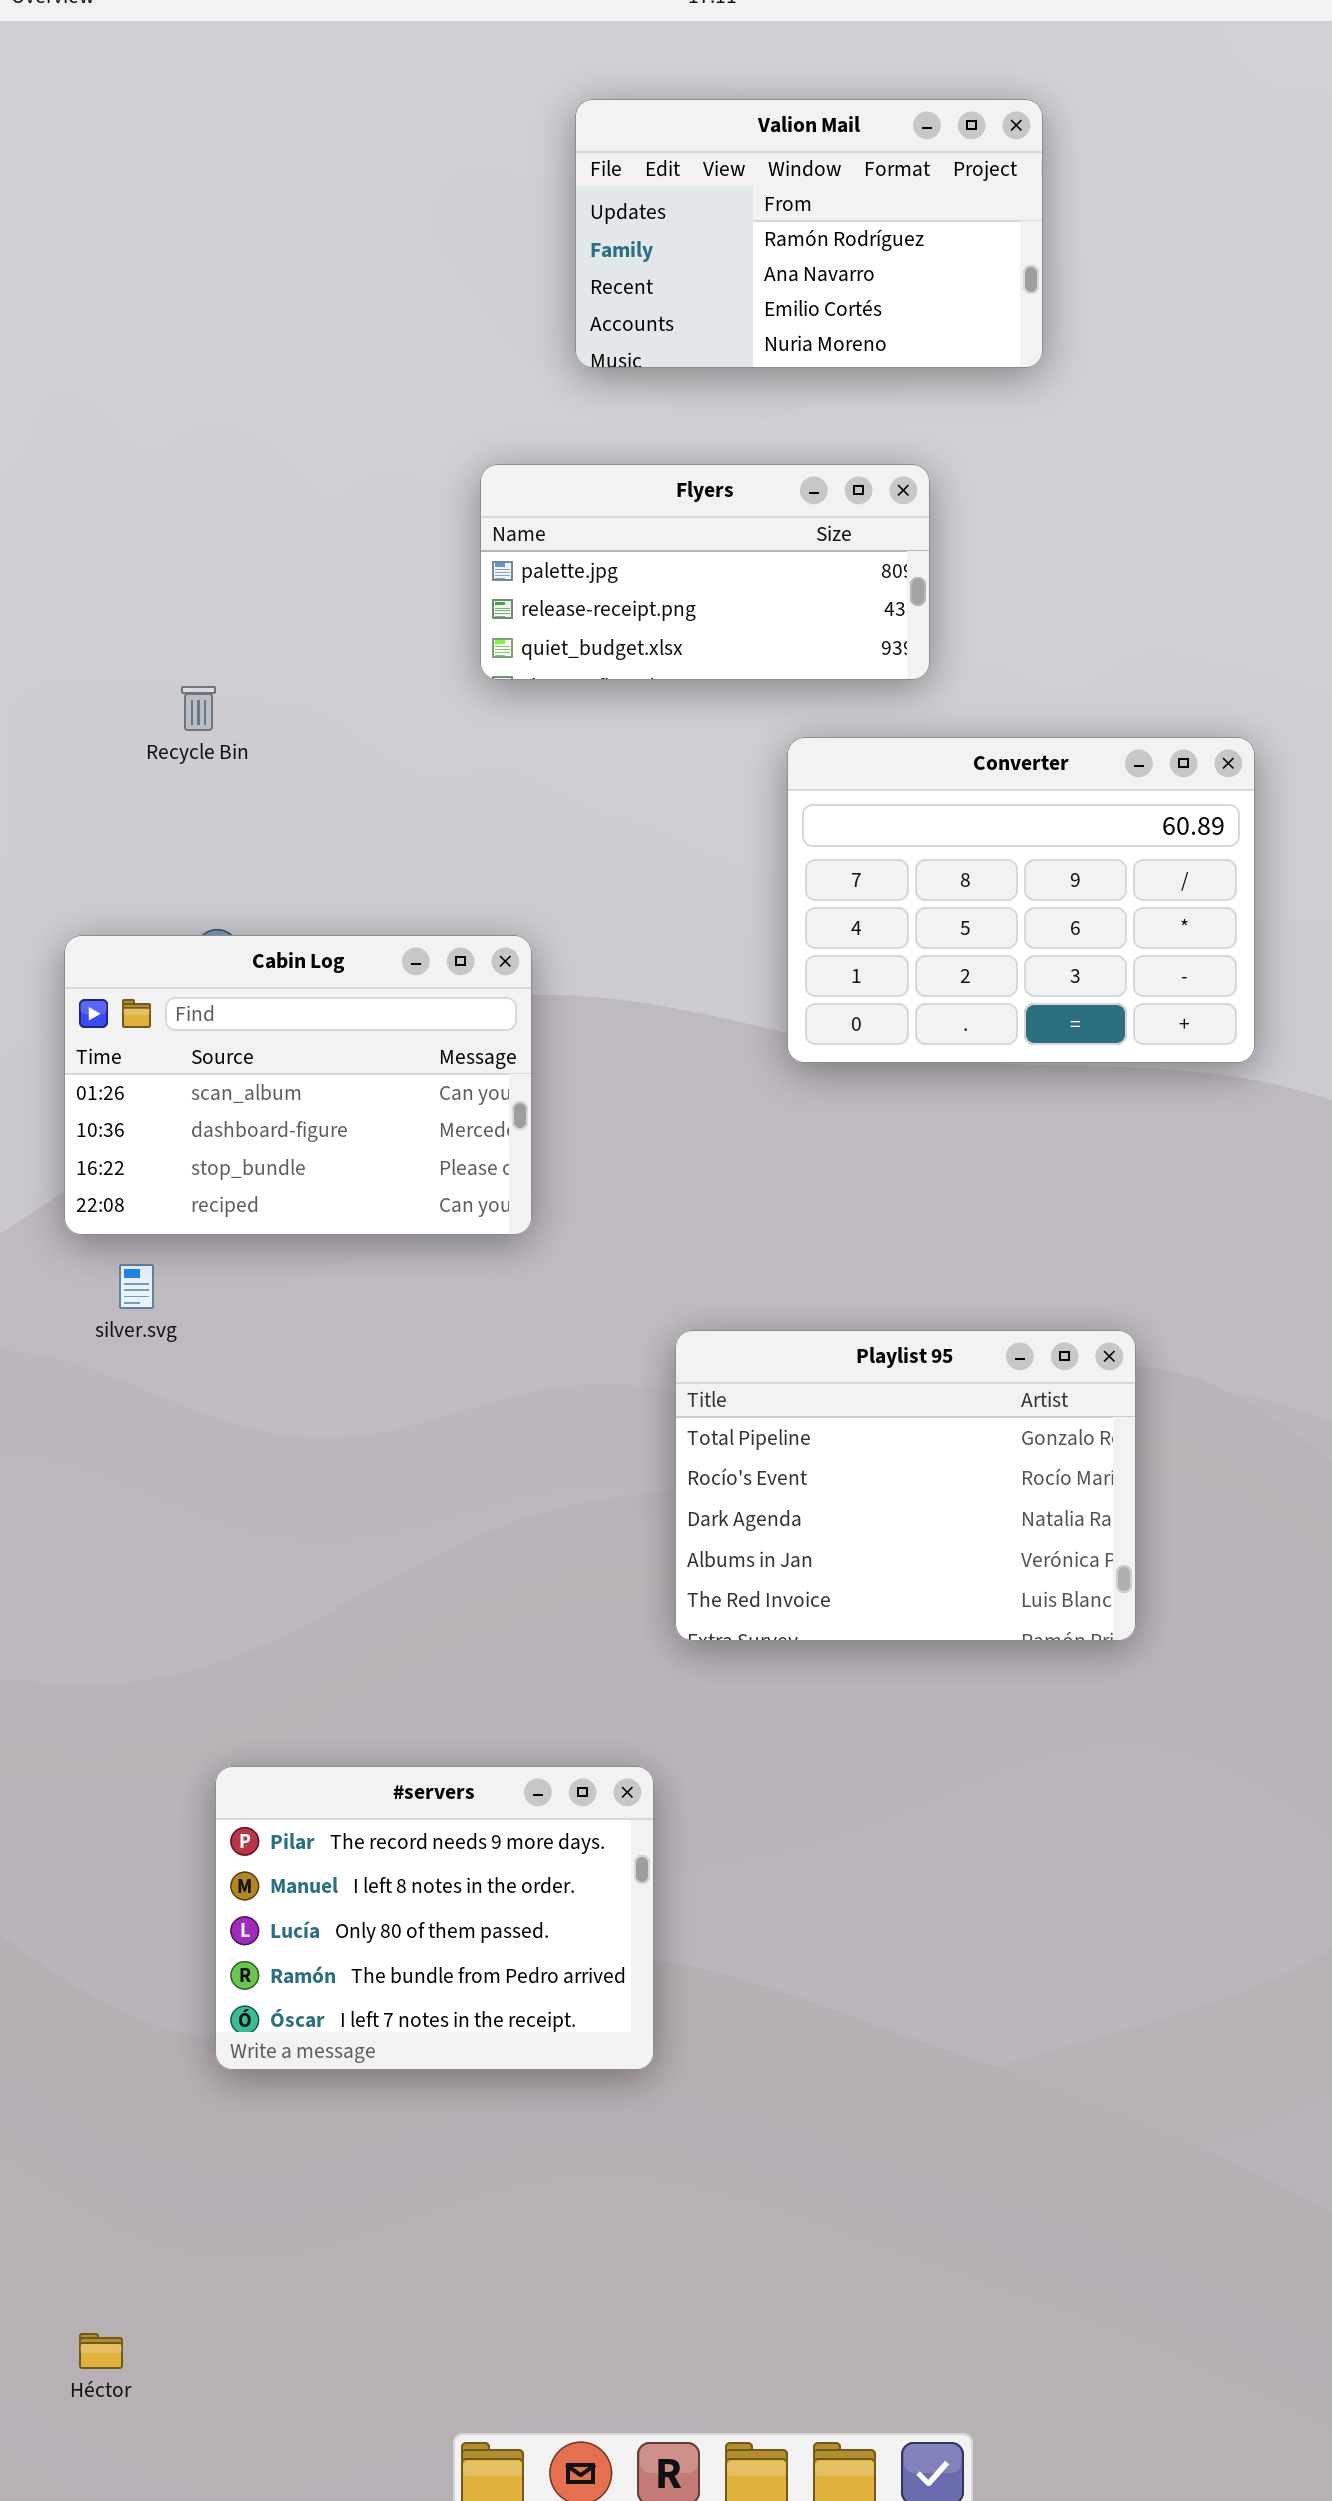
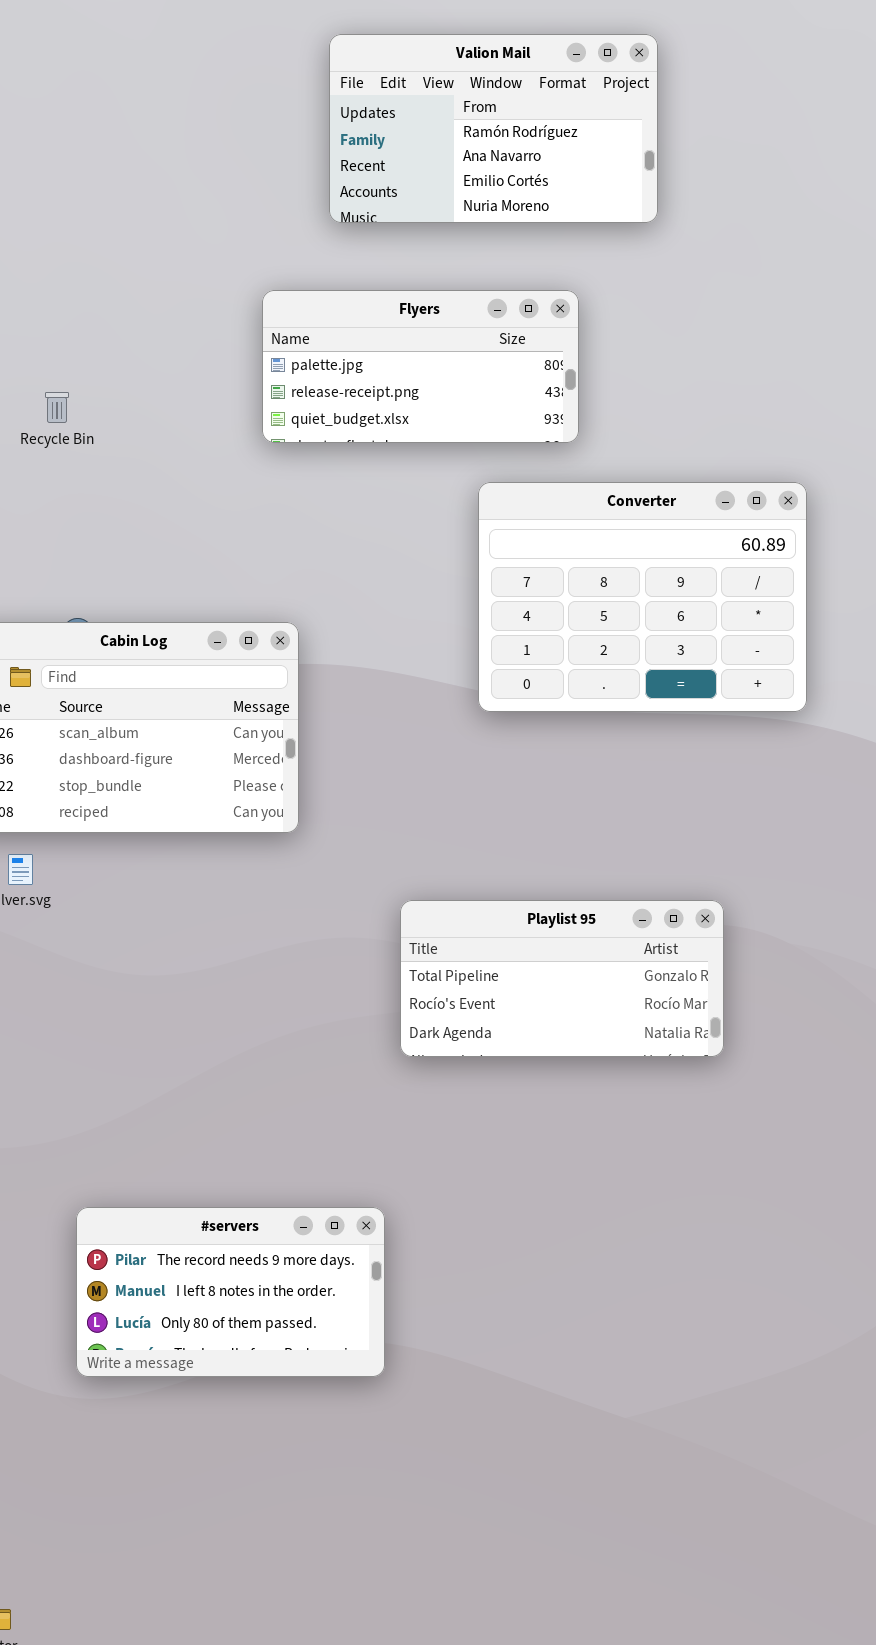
Recycle Bin: [181,686,216,731] -> [45,392,69,423], moved
Playlist 95: [675,1330,1136,1641] -> [400,900,724,1057], resized
#servers: [215,1766,654,2070] -> [76,1207,385,1377], resized

